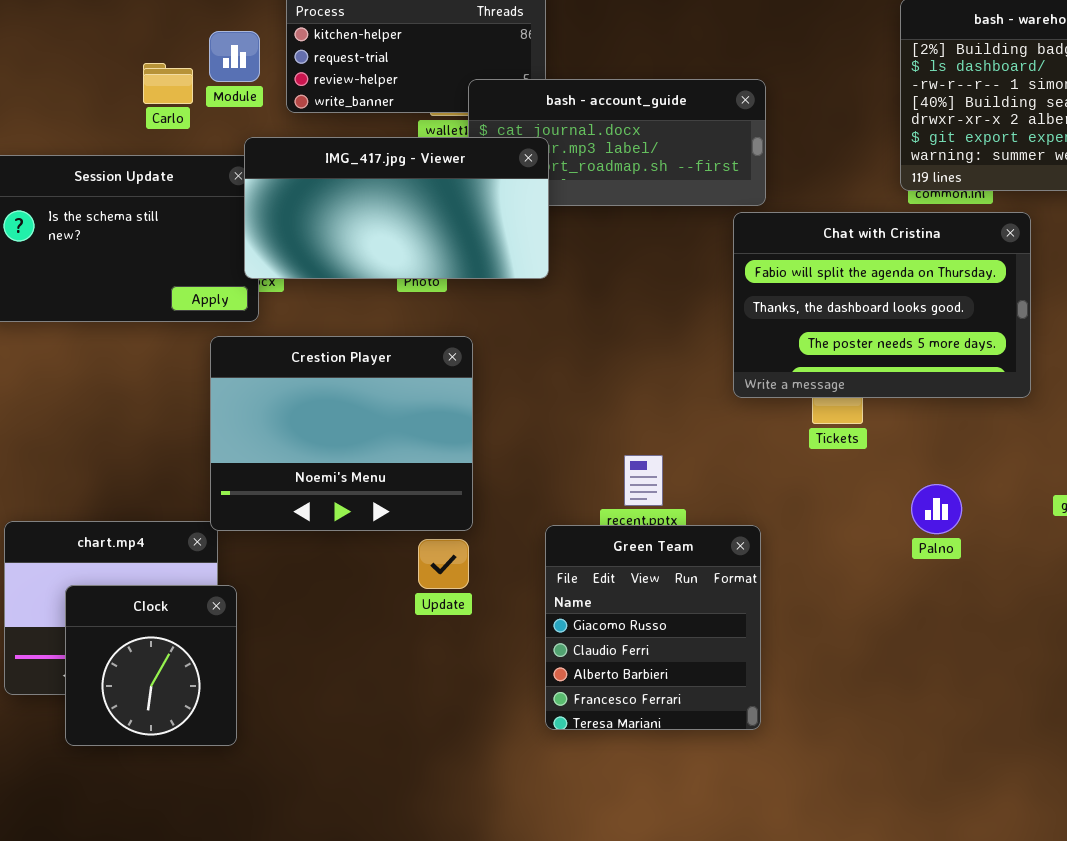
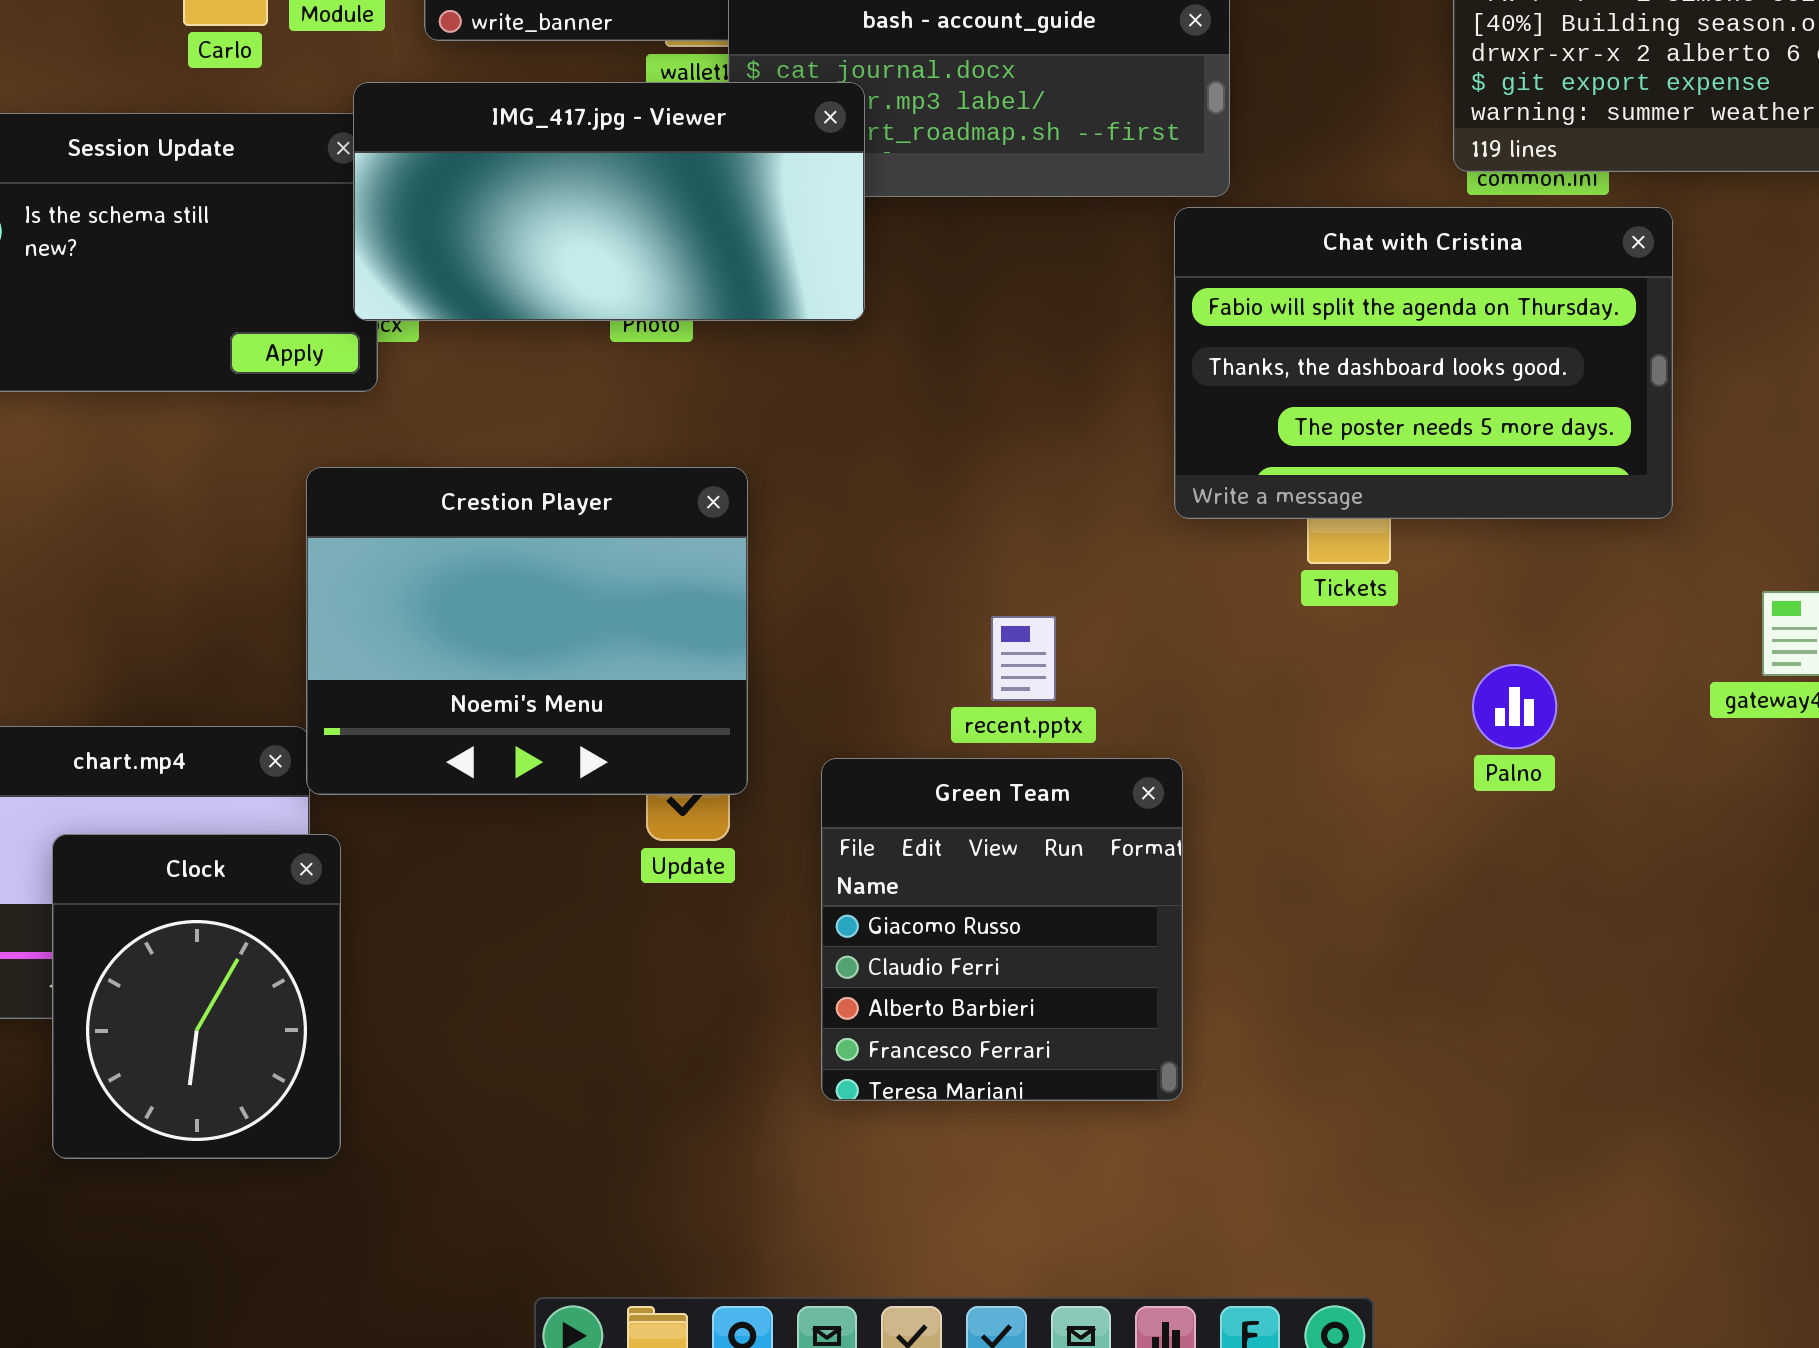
Crestion Player: [210,336,473,531] -> [306,467,748,795], moved
Green Team: [545,525,761,730] -> [821,758,1183,1101], moved
Clock: [65,585,237,746] -> [52,834,341,1159], resized

